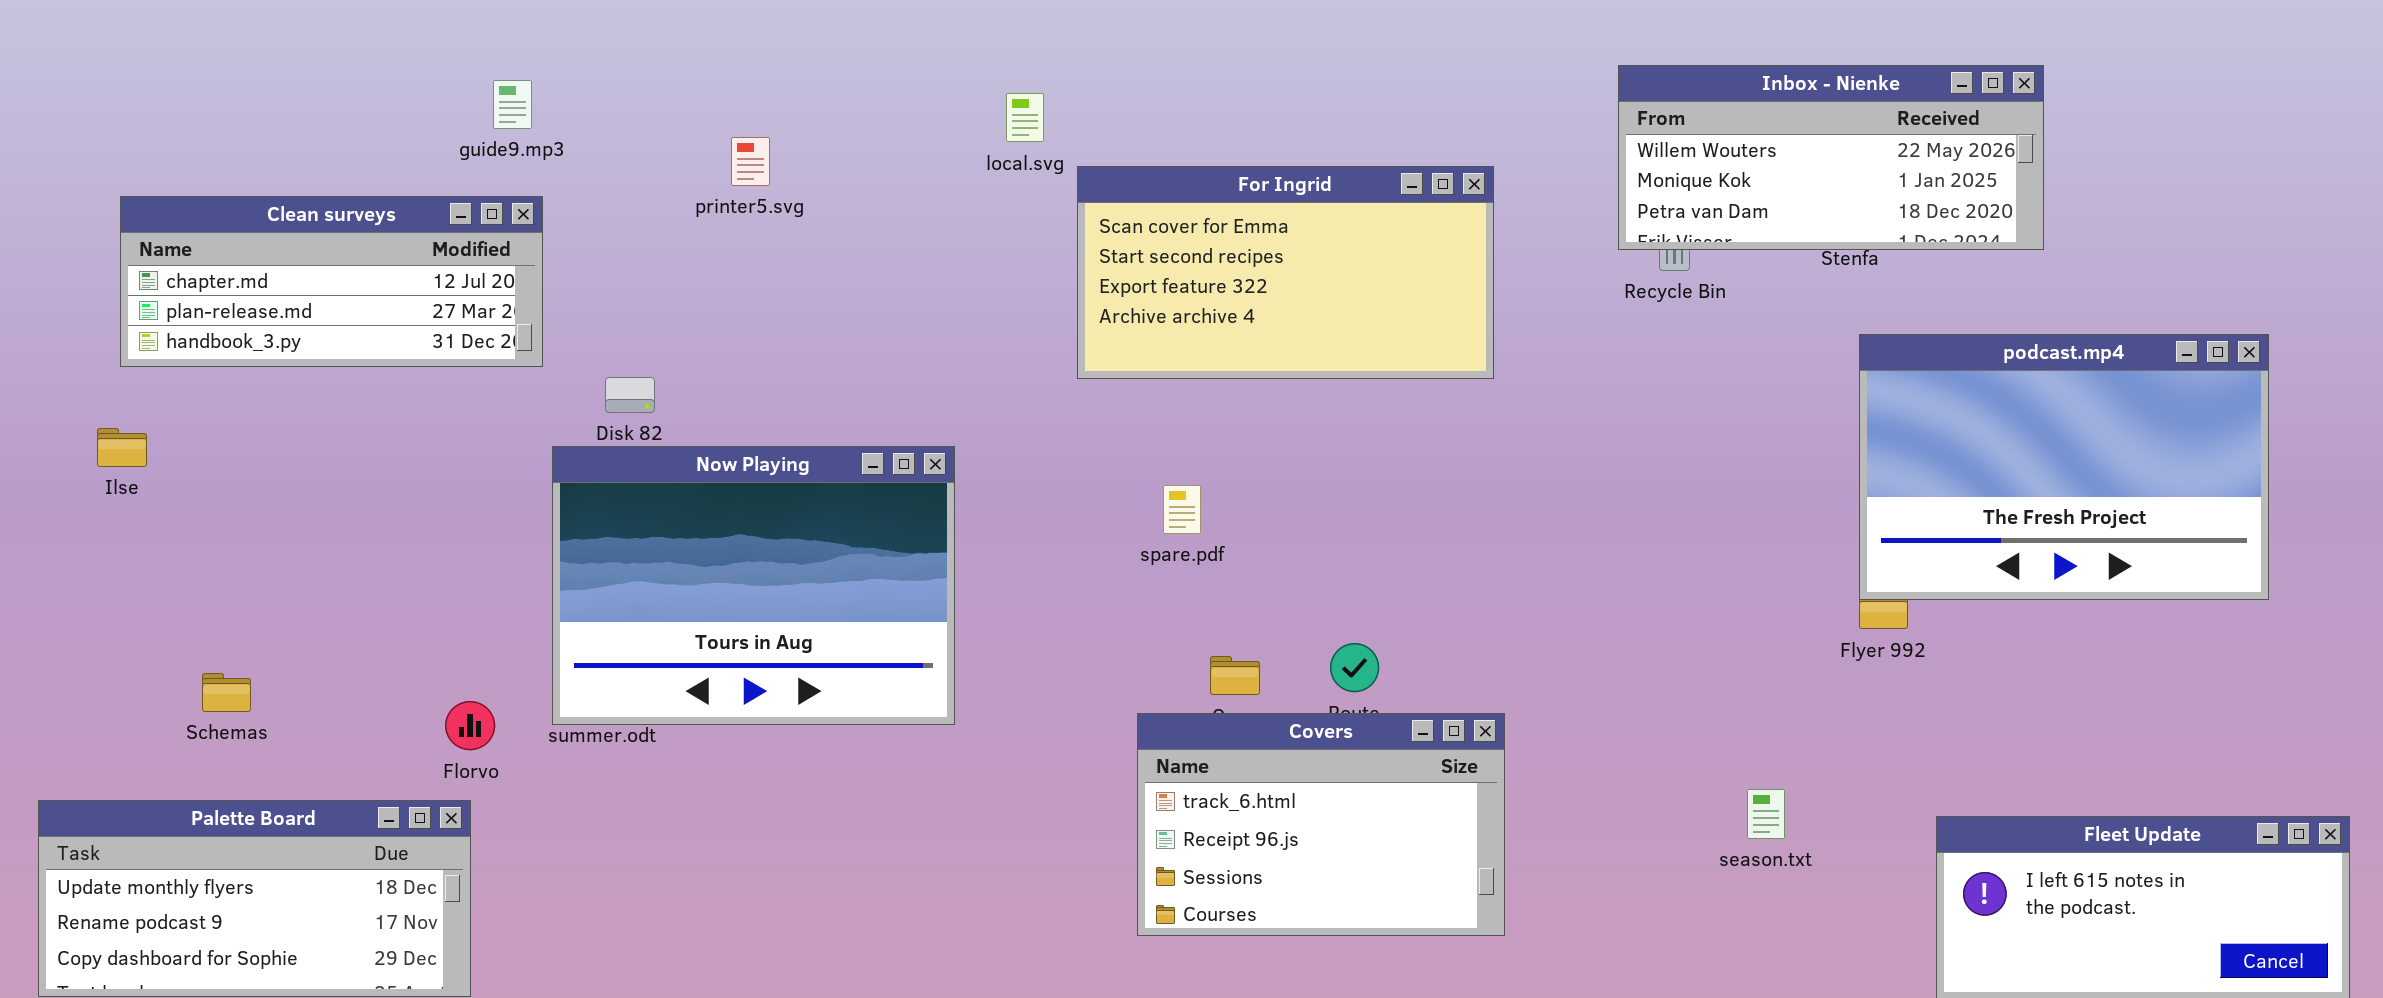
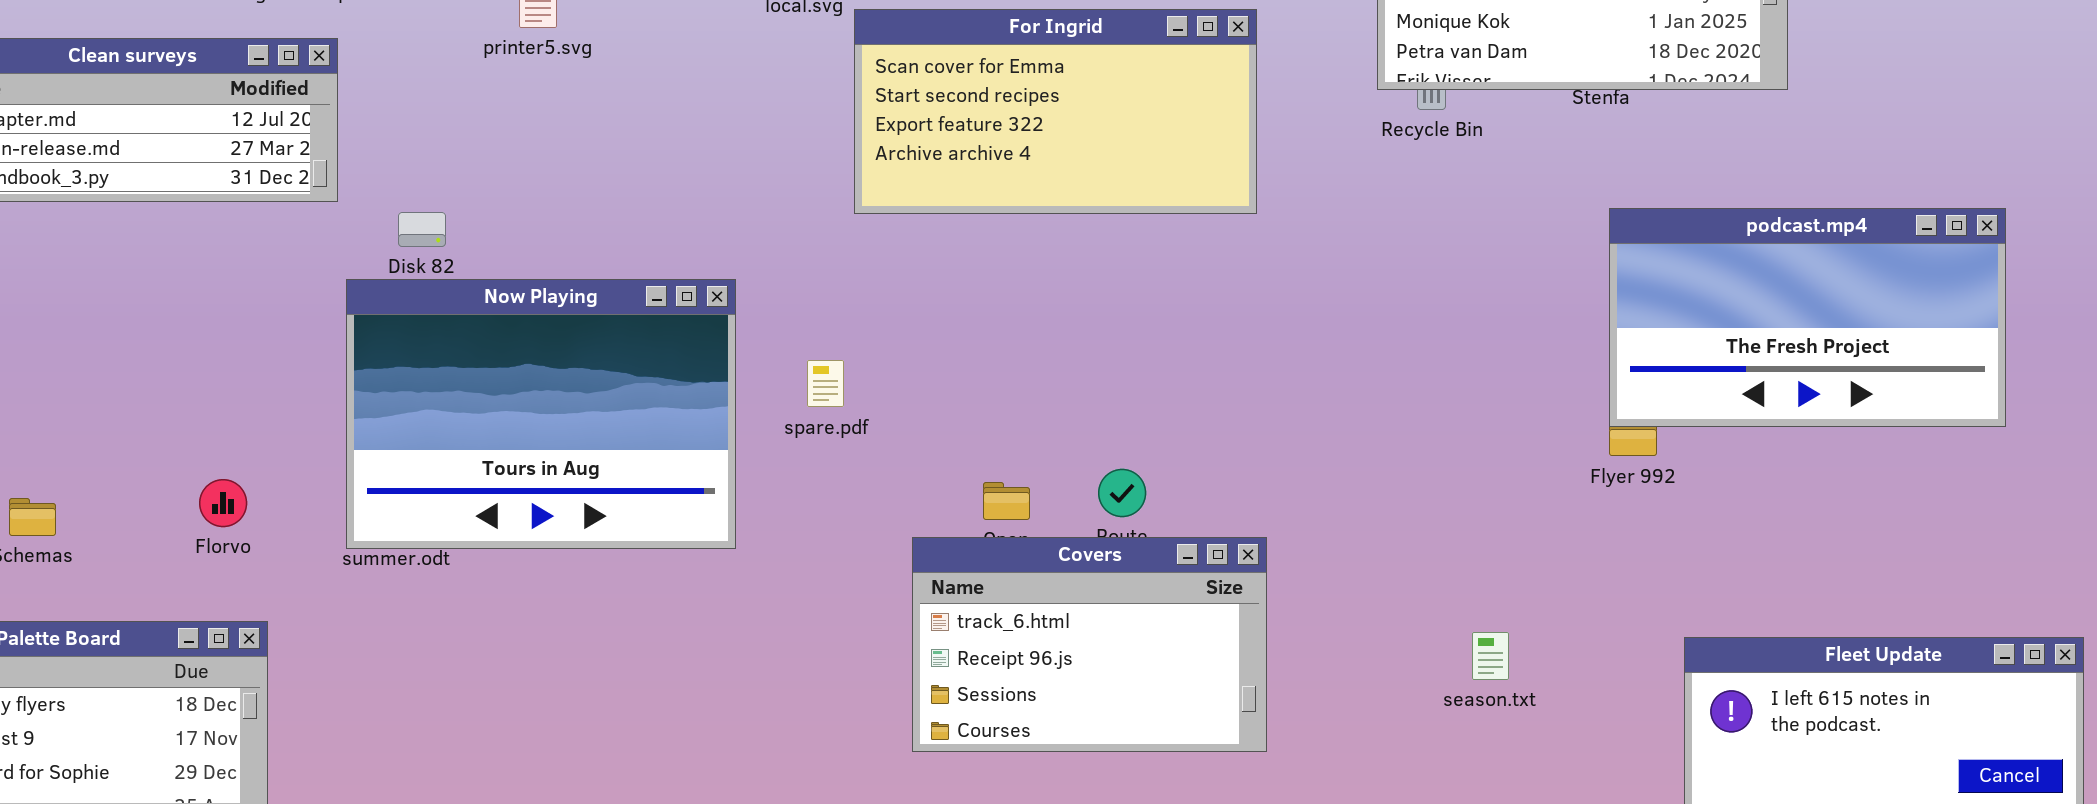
podcast.mp4: [1859,334,2269,600] -> [1609,208,2006,427], resized
spare.pdf: [1163,485,1201,534] -> [807,360,844,407], moved
Florvo: [445,701,495,750] -> [199,479,247,527], moved
season.txt: [1747,789,1785,839] -> [1472,632,1509,680], moved

